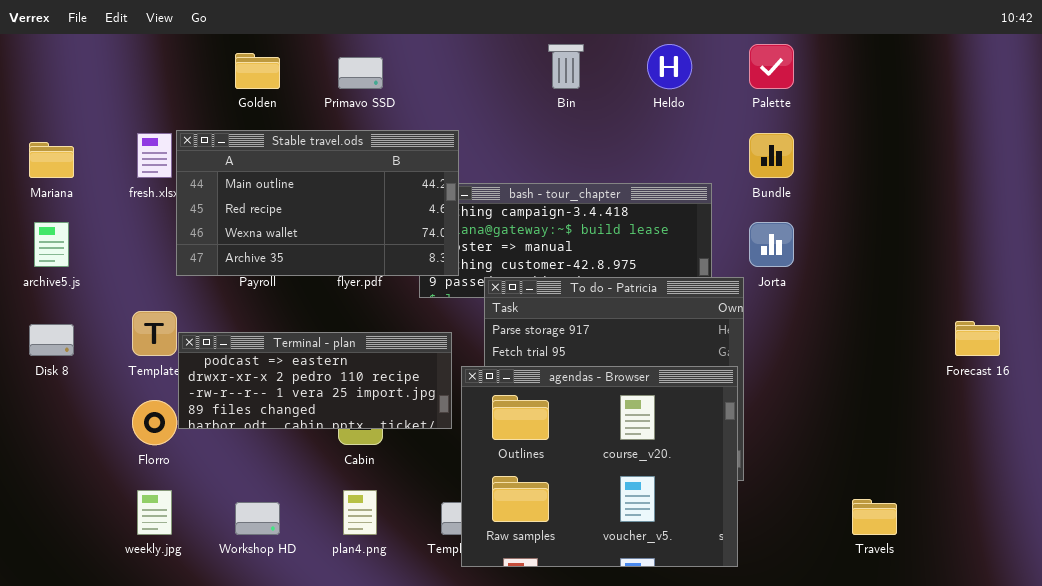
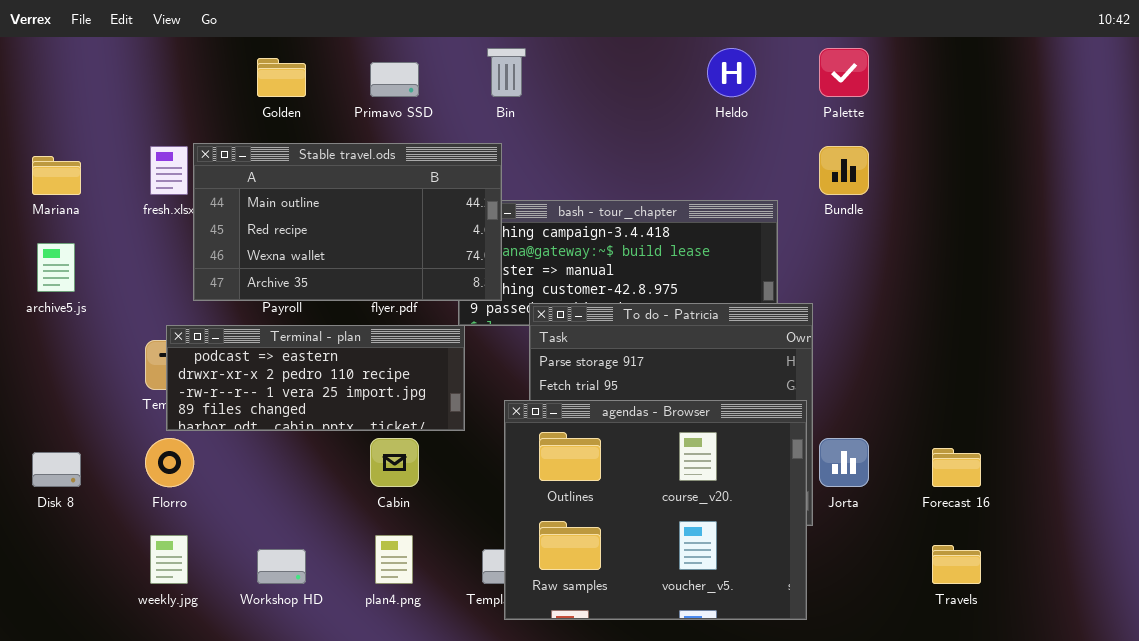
Bin: [548,44,584,89] -> [487,48,526,97], moved
Jorta: [749,222,794,267] -> [819,438,869,487], moved
Forecast 16: [955,321,1000,356] -> [932,448,981,487], moved
Disk 8: [29,324,74,356] -> [32,452,81,487], moved
Terminal - plan: [178,332,452,429] -> [166,325,465,431], moved

